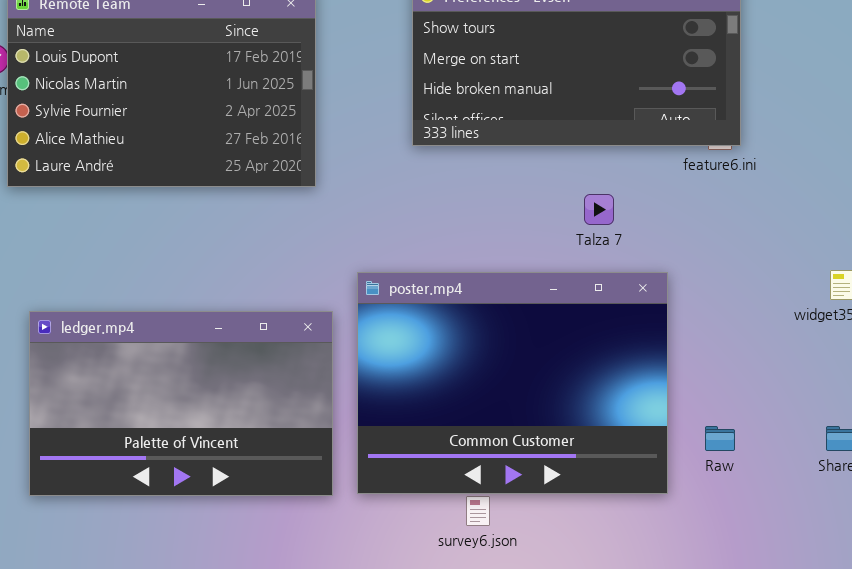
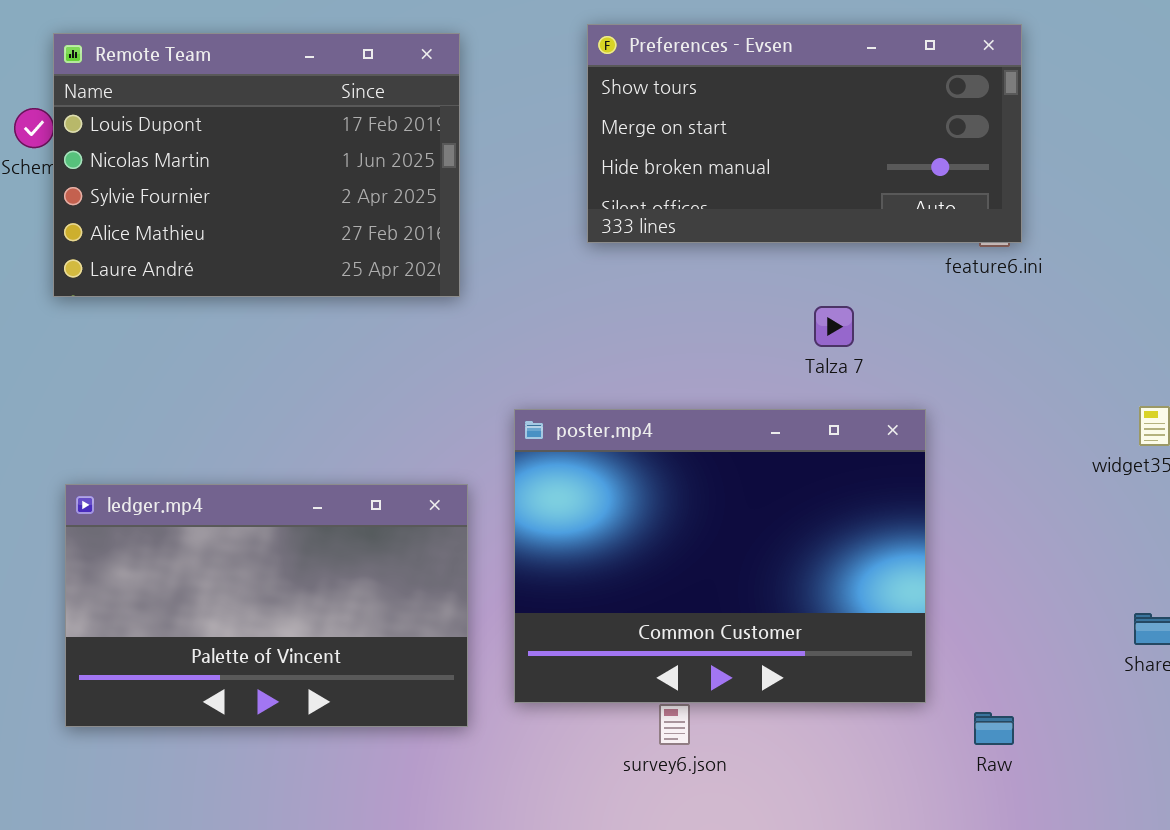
ledger.mp4: [29,311,333,496] -> [65,484,468,727], moved
Raw: [705,426,735,451] -> [974,712,1014,745], moved

